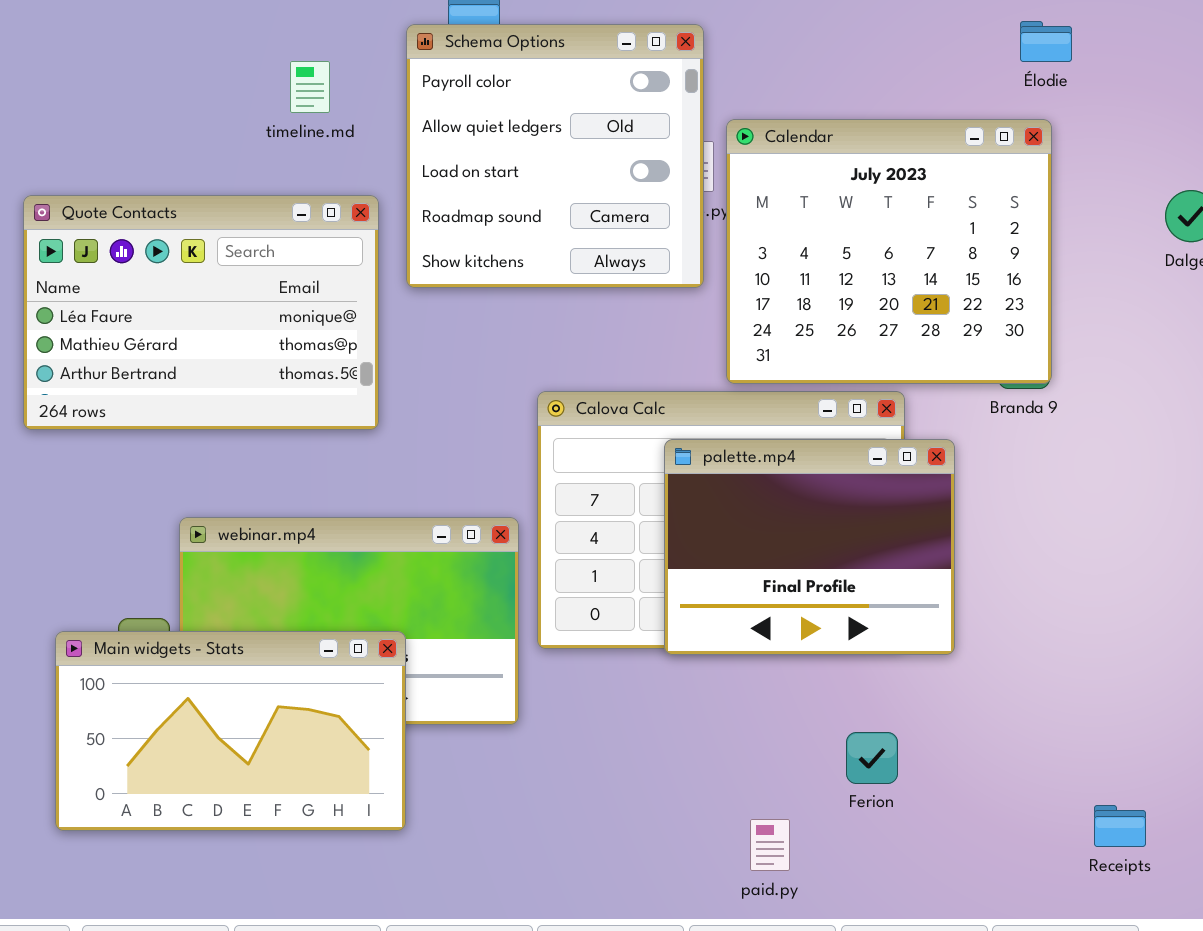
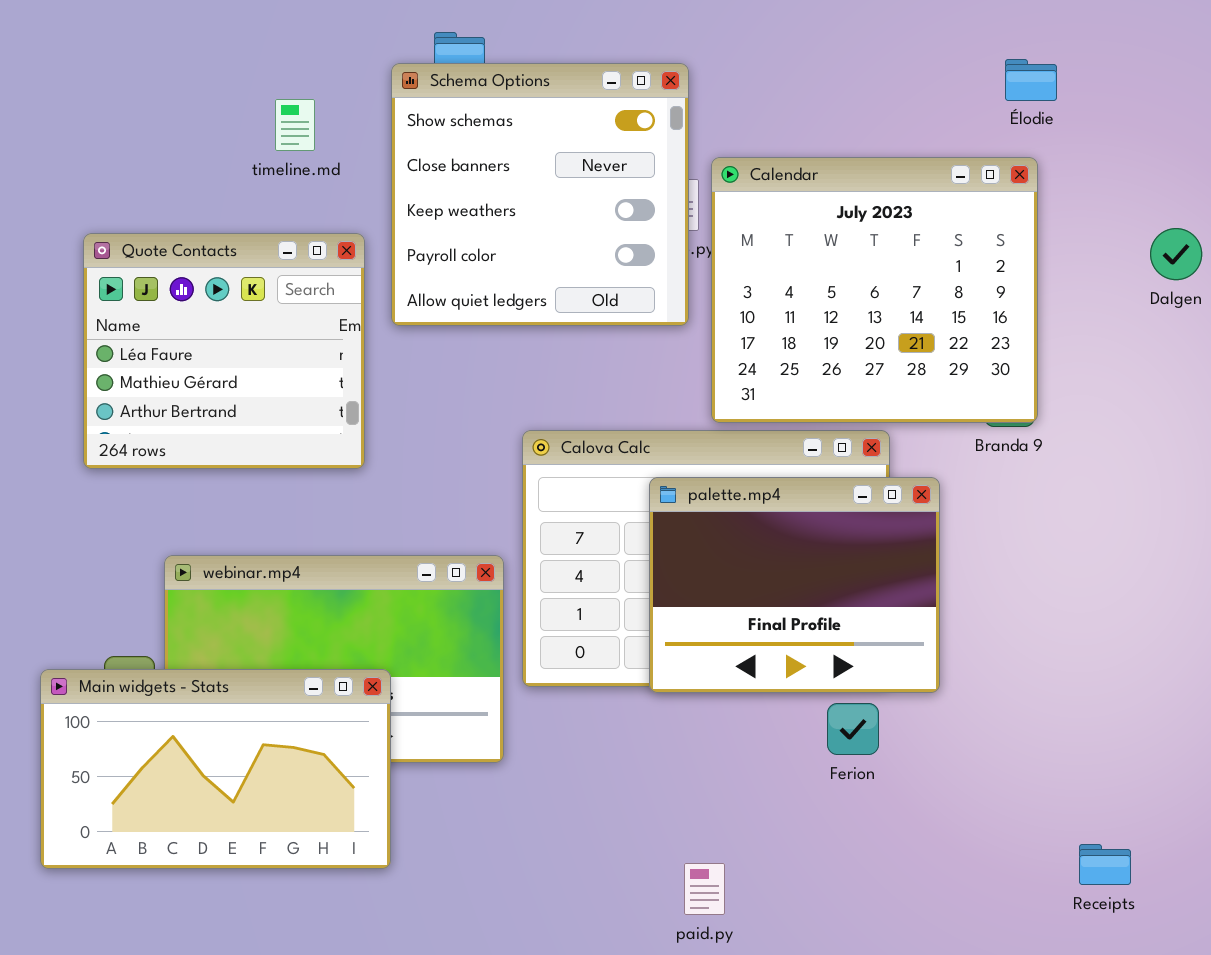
Schema Options: [406,24,704,288] -> [391,63,689,326], scrolled up 3 rows
Quote Contacts: [23,195,379,430] -> [83,233,365,469], resized
Ferion: [846,732,898,784] -> [827,703,879,755], moved
paid.py: [750,819,790,871] -> [684,863,725,915], moved

